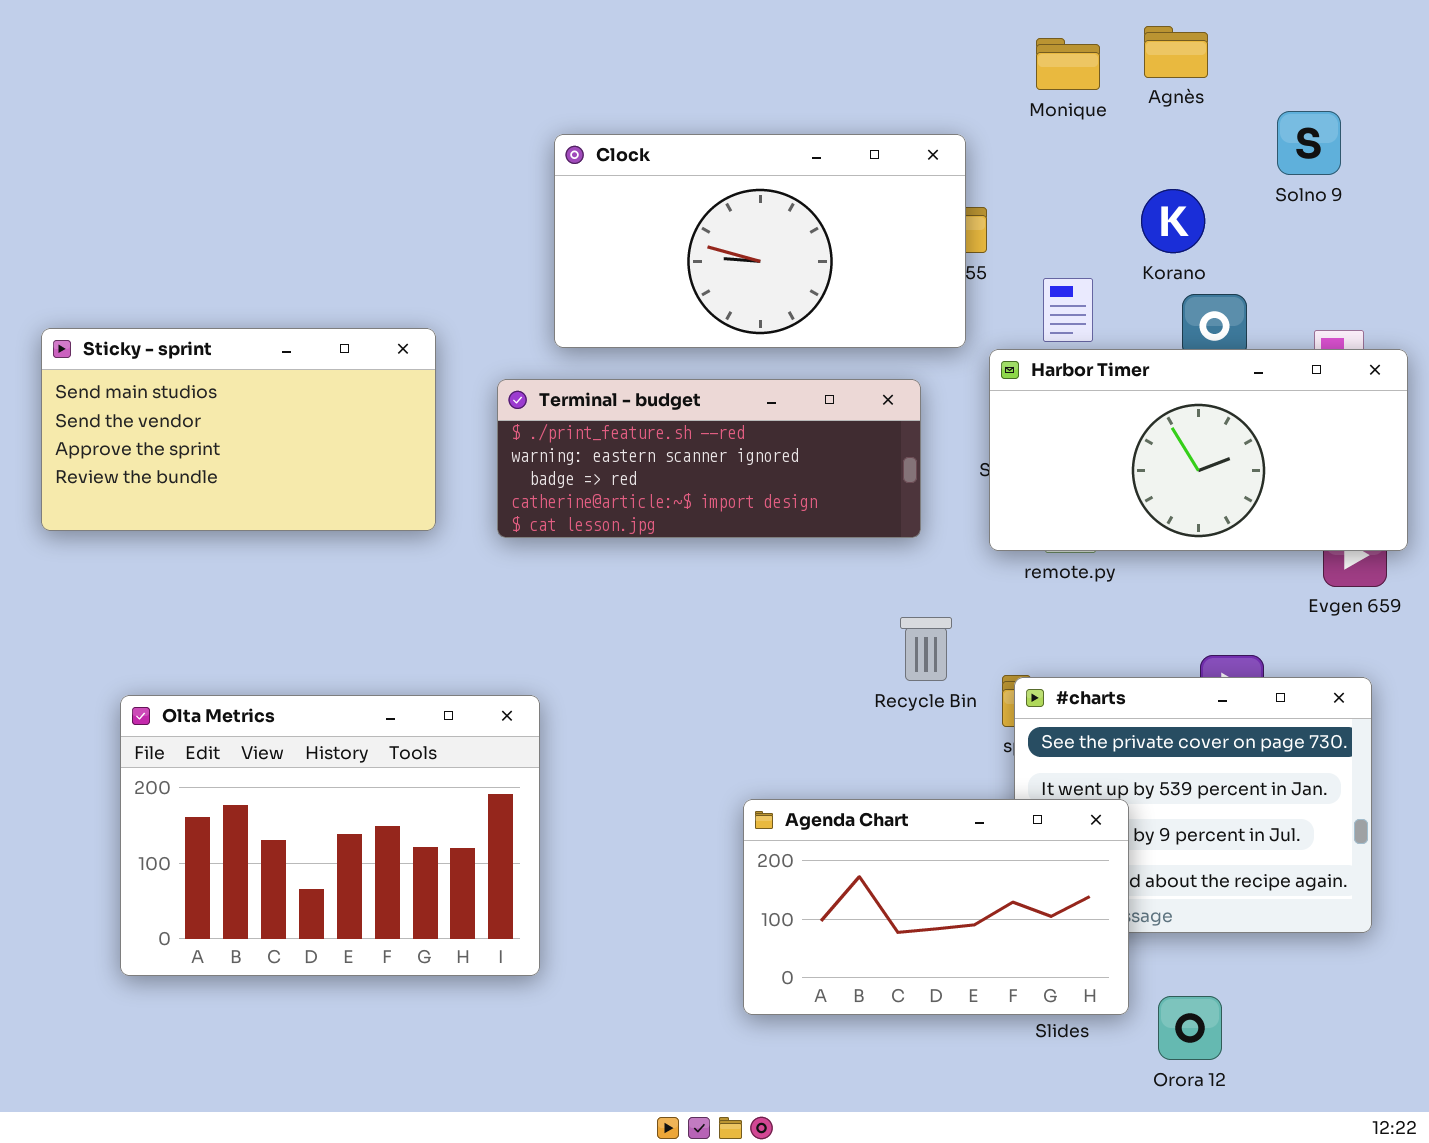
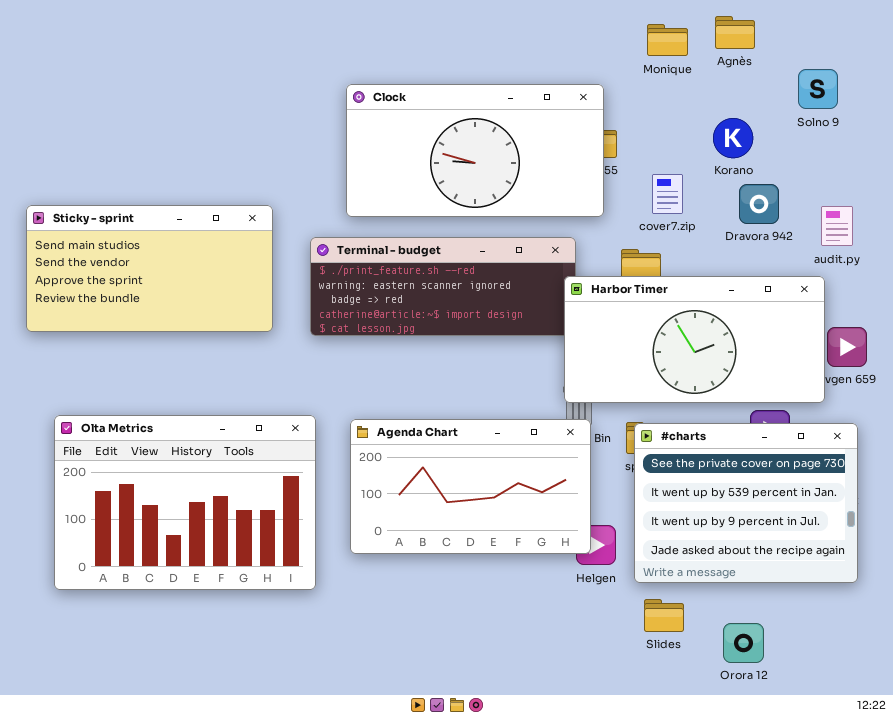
Harbor Timer: [989,349,1408,551] -> [564,276,825,403], moved
Olta Metrics: [120,695,540,976] -> [54,415,316,590], moved
Agenda Chart: [743,799,1129,1015] -> [350,419,591,554], moved

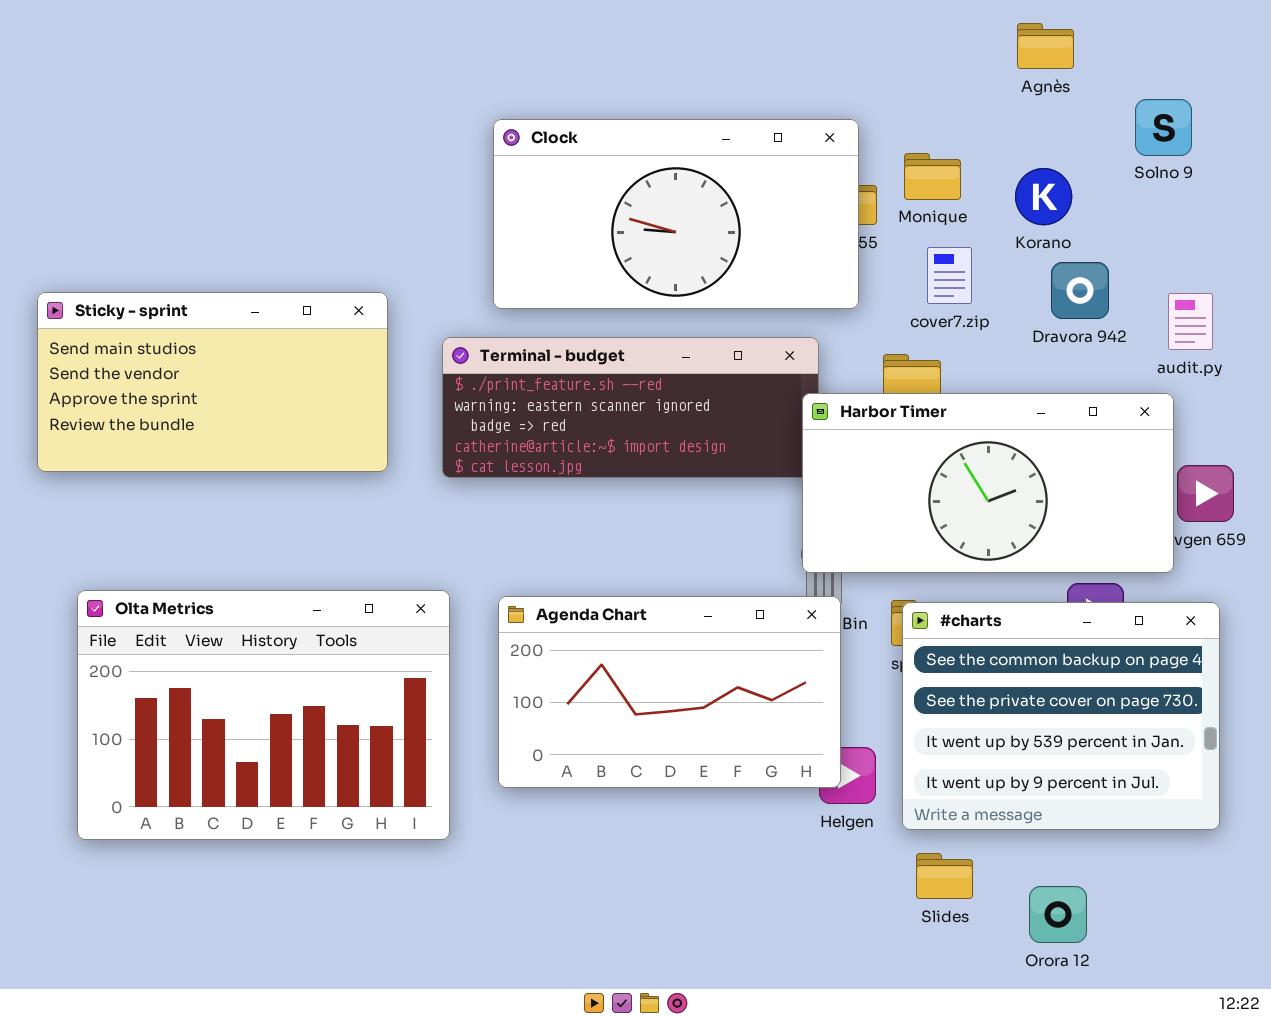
Monique: [647,24,688,56] -> [904,153,961,200], moved
#charts: [634,423,858,583] -> [902,602,1220,830], scrolled up 1 row

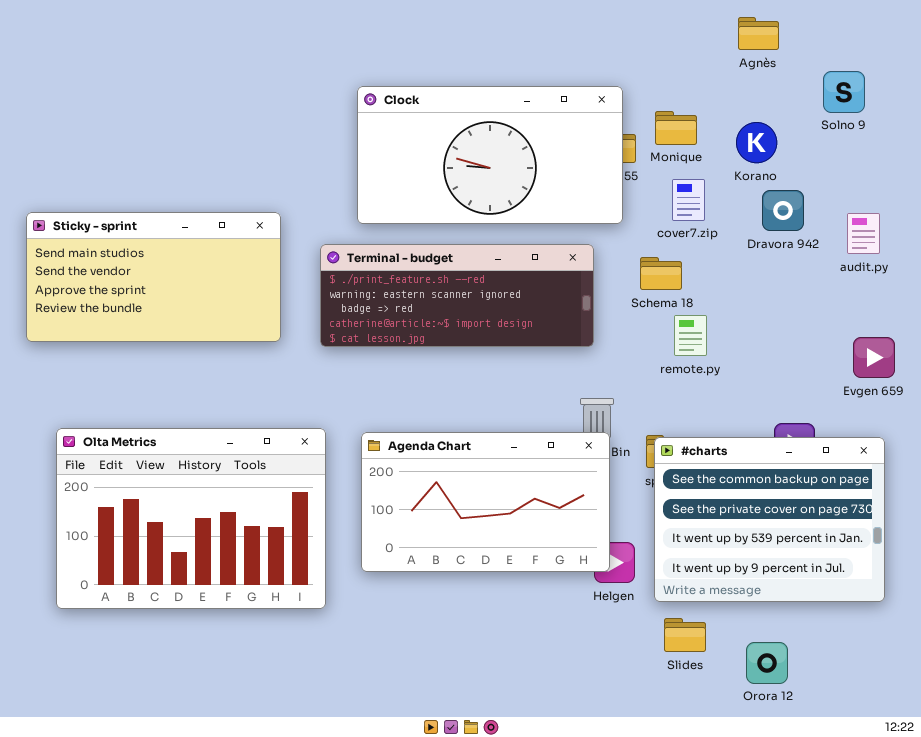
Harbor Timer: [802,393,1174,573] -> none, closed

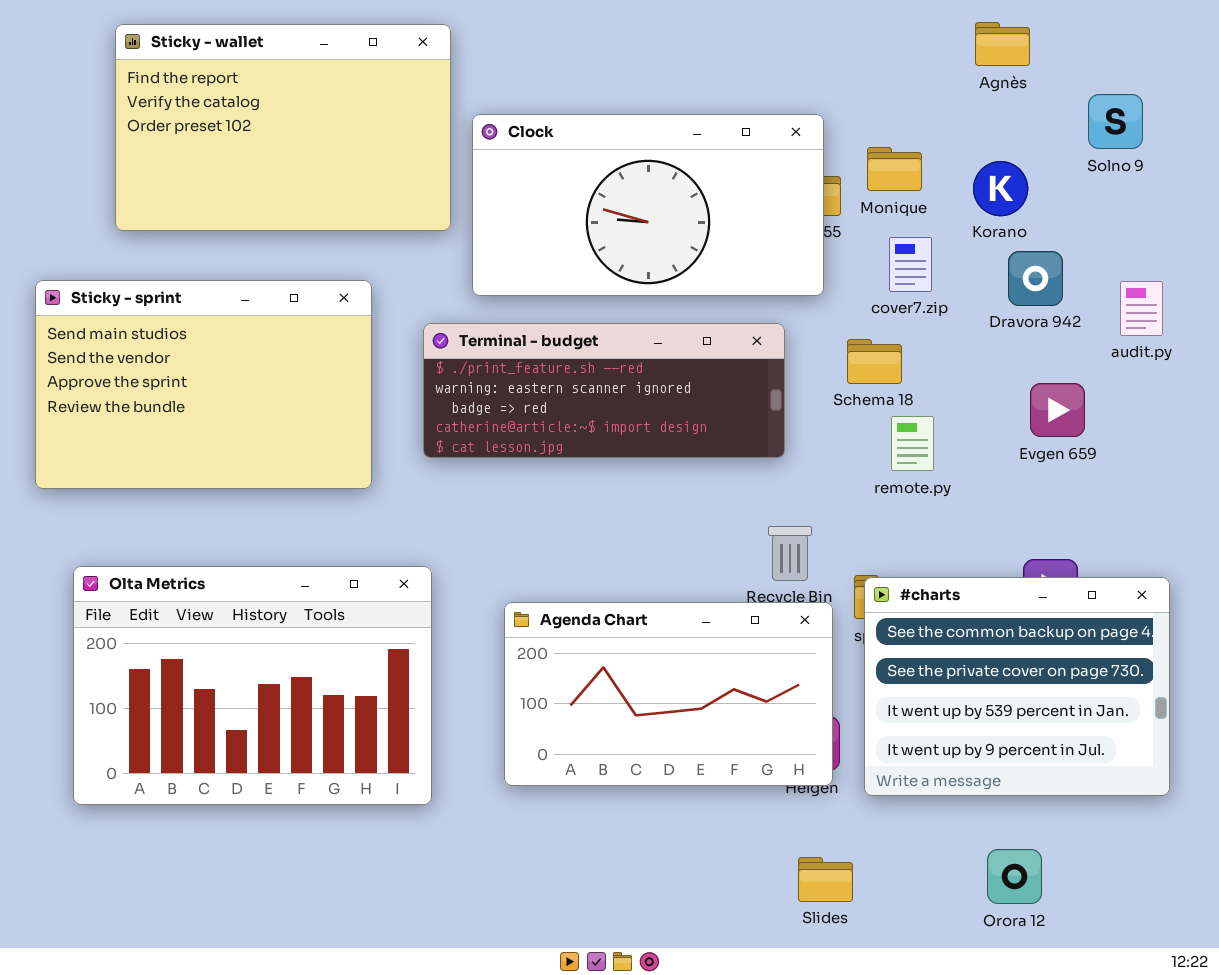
Sticky - wallet: none -> [115,24,451,231], opened
Sticky - sprint: [26,212,281,342] -> [35,280,372,489], resized
Evgen 659: [853,337,895,378] -> [1030,383,1085,437], moved
Agenda Chart: [361,432,610,572] -> [504,602,833,786], moved
Slides: [664,618,706,652] -> [798,857,853,902], moved

